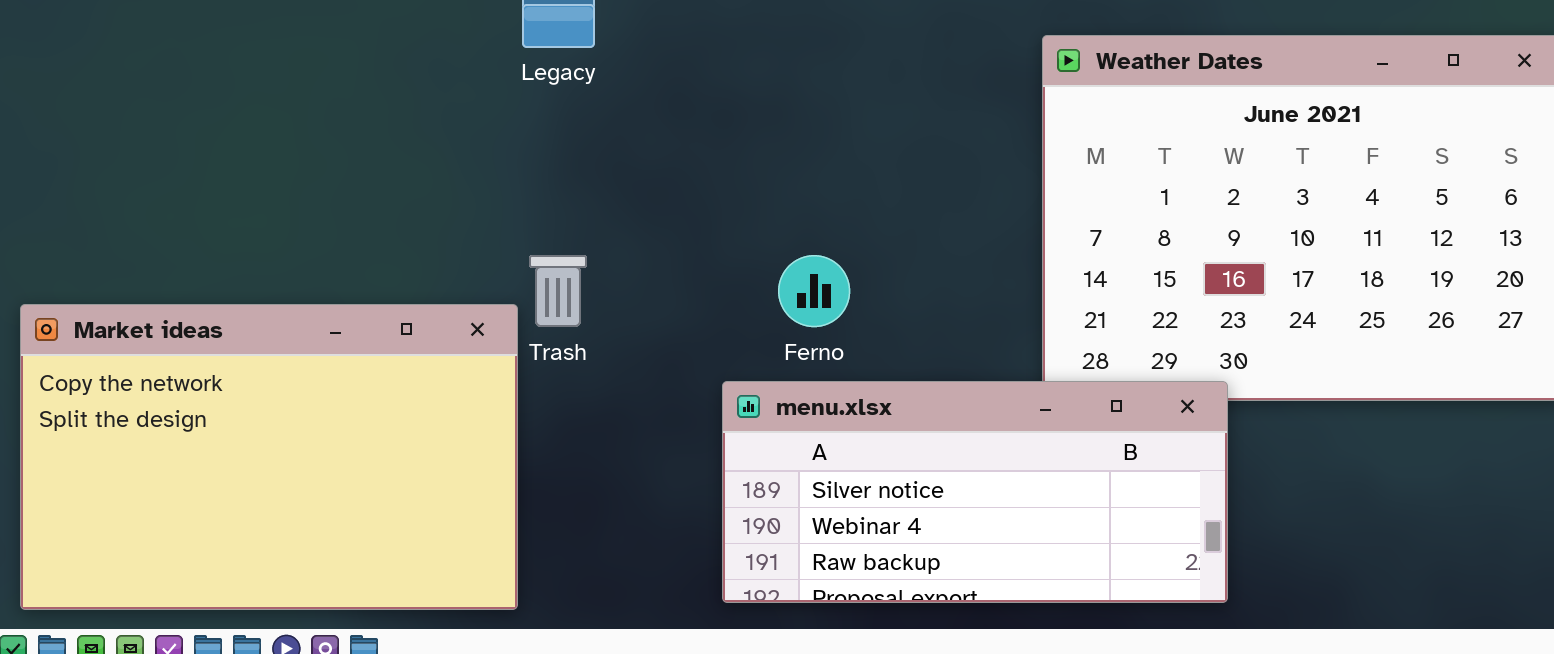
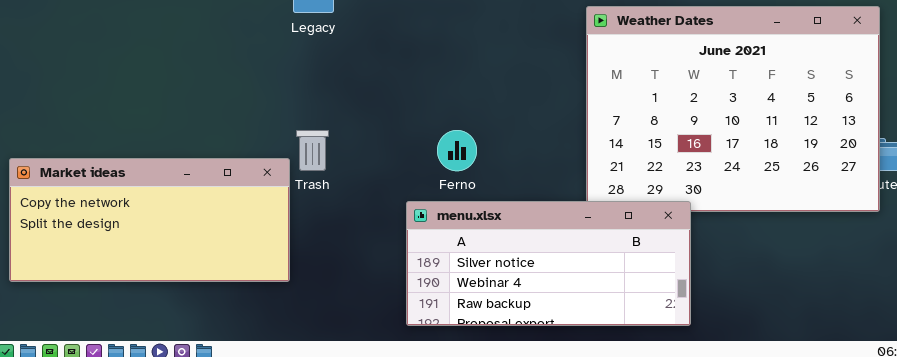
Market ideas: [20,304,518,610] -> [9,158,290,282], resized

